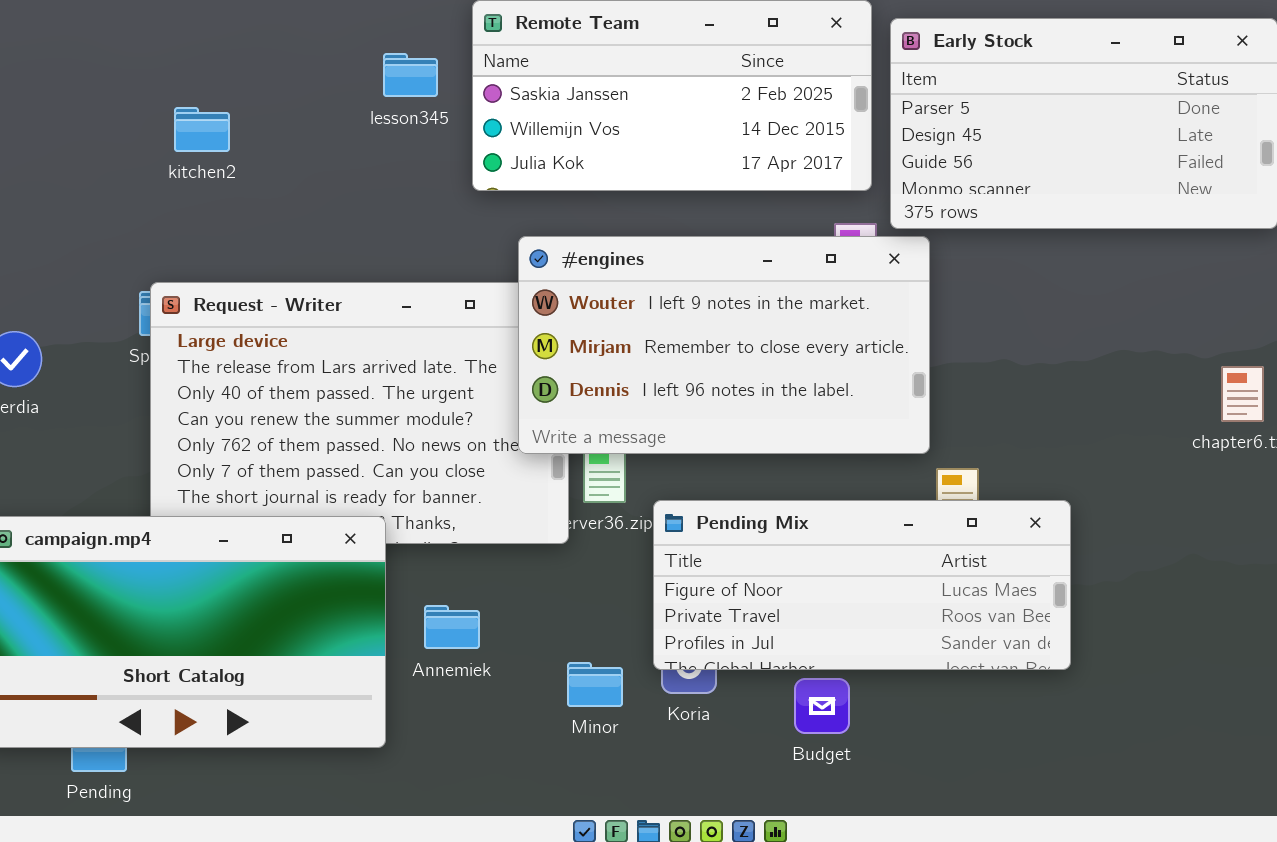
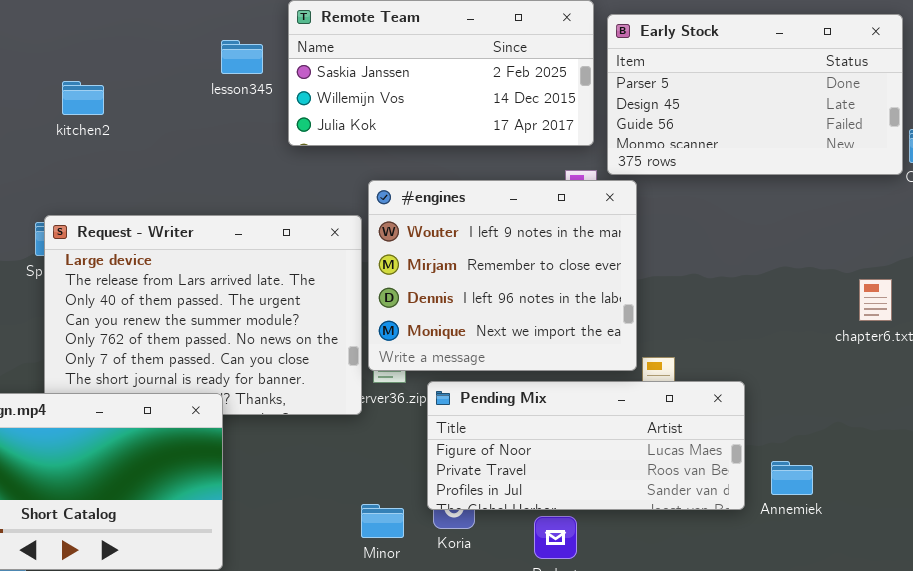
#engines: [518,236,930,454] -> [368,180,637,371], resized
Annemiek: [424,605,480,649] -> [771,461,813,495], moved

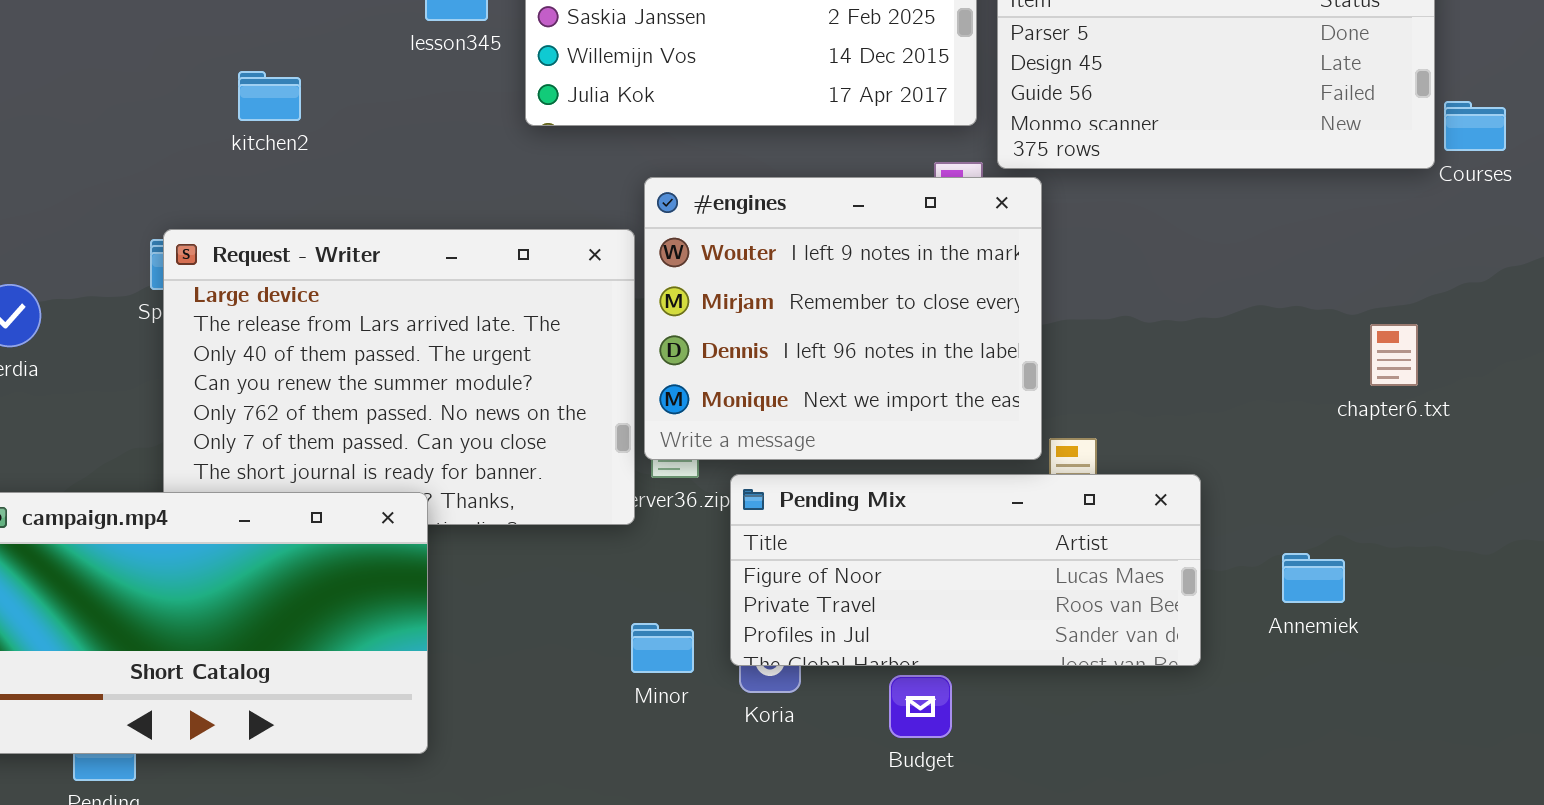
kitchen2: [62,81,104,115] -> [238,71,301,121], moved
Annemiek: [771,461,813,495] -> [1282,553,1345,603], moved
Minor: [361,504,404,538] -> [631,623,694,673], moved

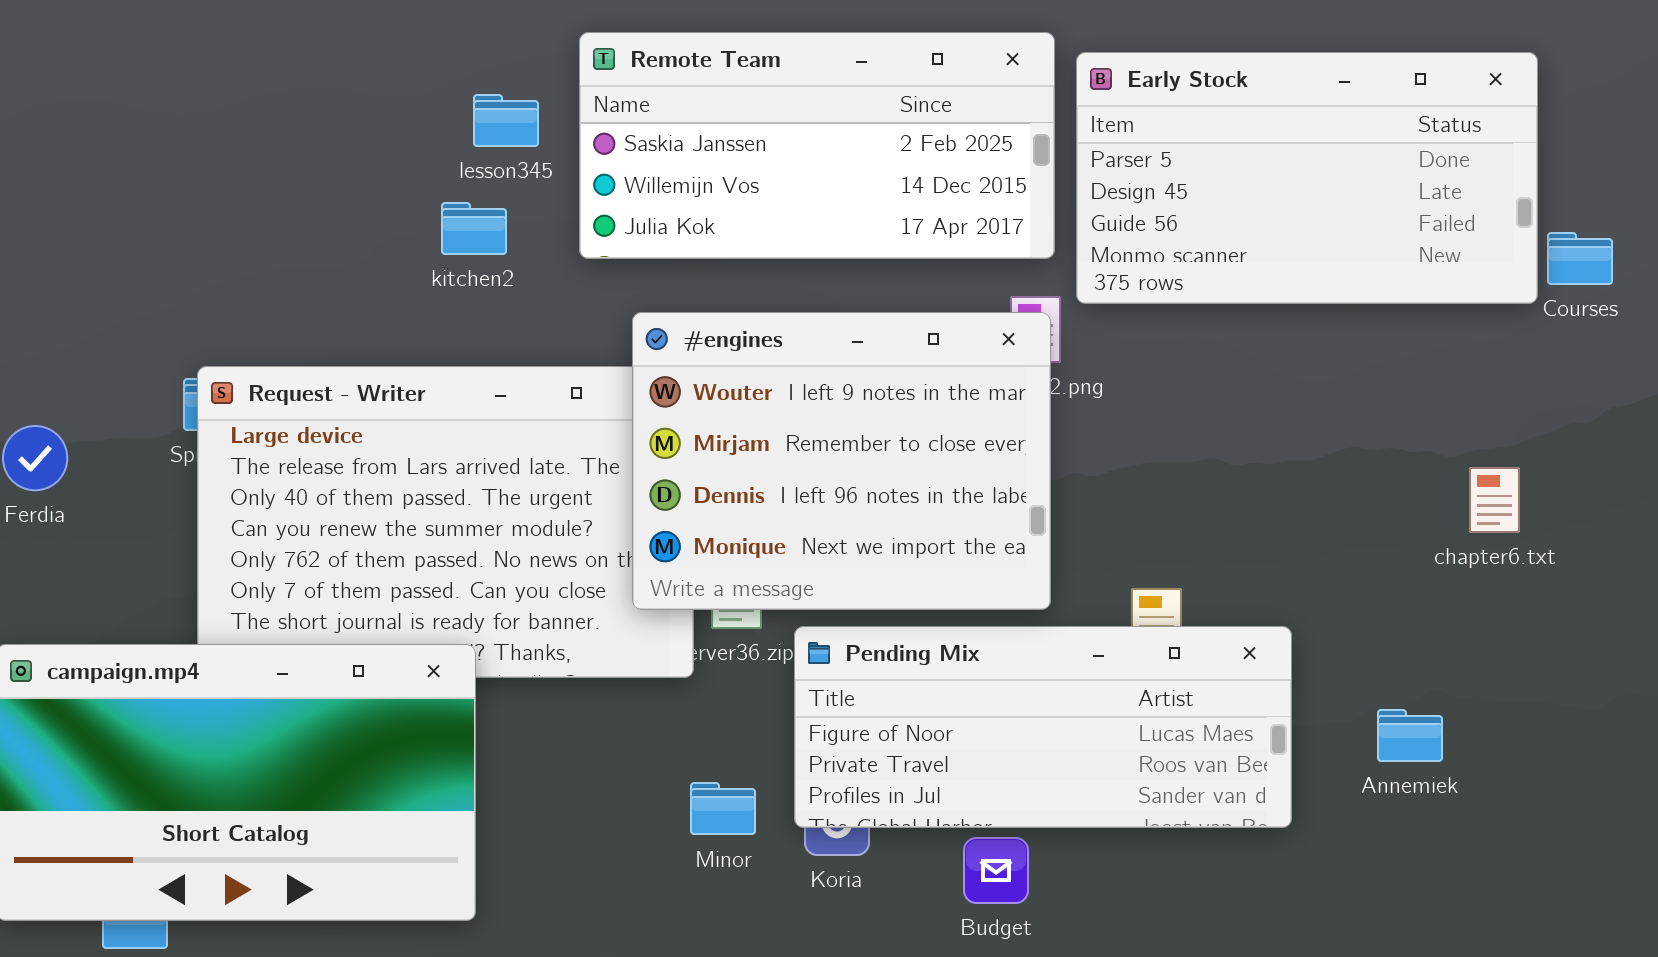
kitchen2: [238,71,301,121] -> [441,202,507,255], moved
#engines: [644,177,1042,460] -> [632,312,1051,610], moved

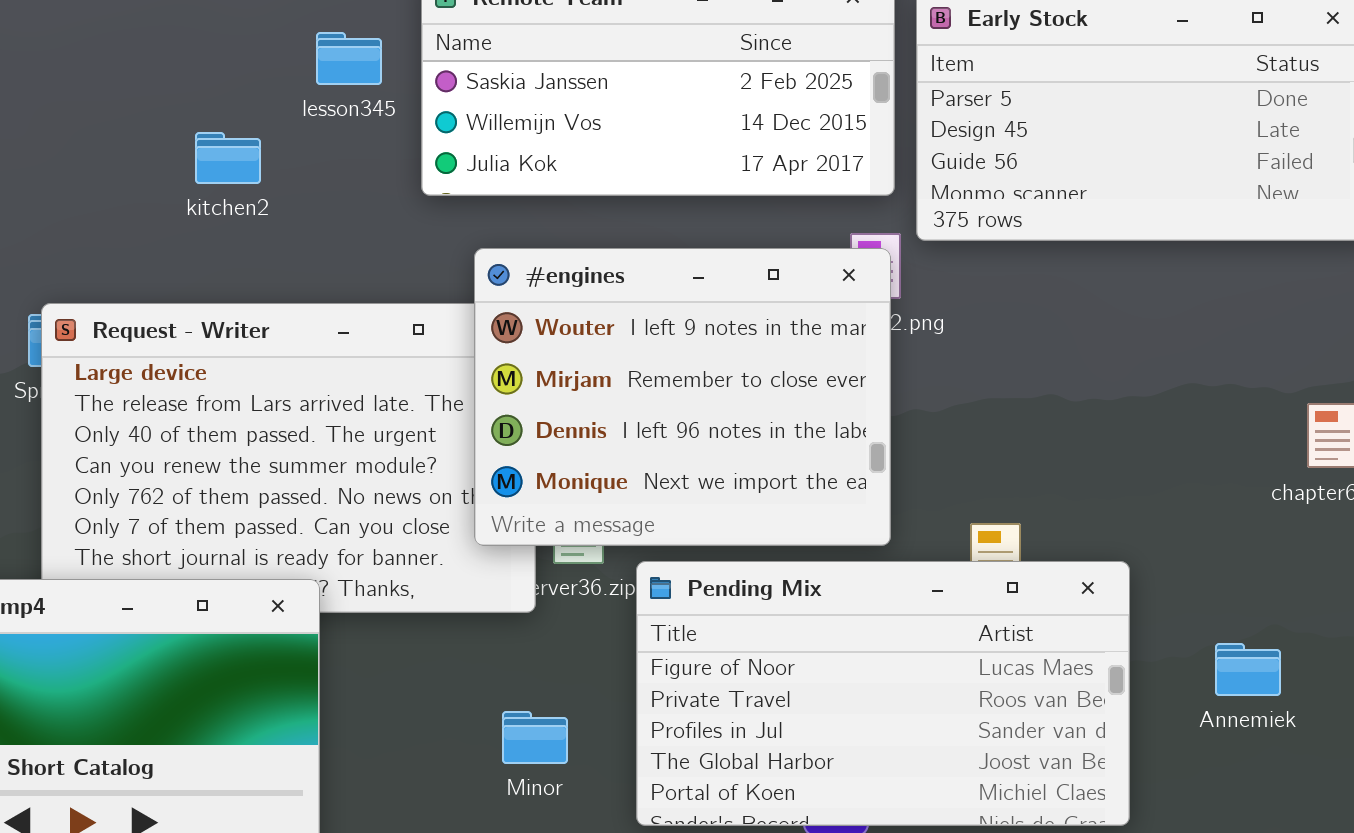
kitchen2: [441,202,507,255] -> [195,132,261,184], moved
Pending Mix: [794,626,1292,828] -> [636,561,1130,826], resized
Minor: [690,782,756,835] -> [502,711,568,764], moved

